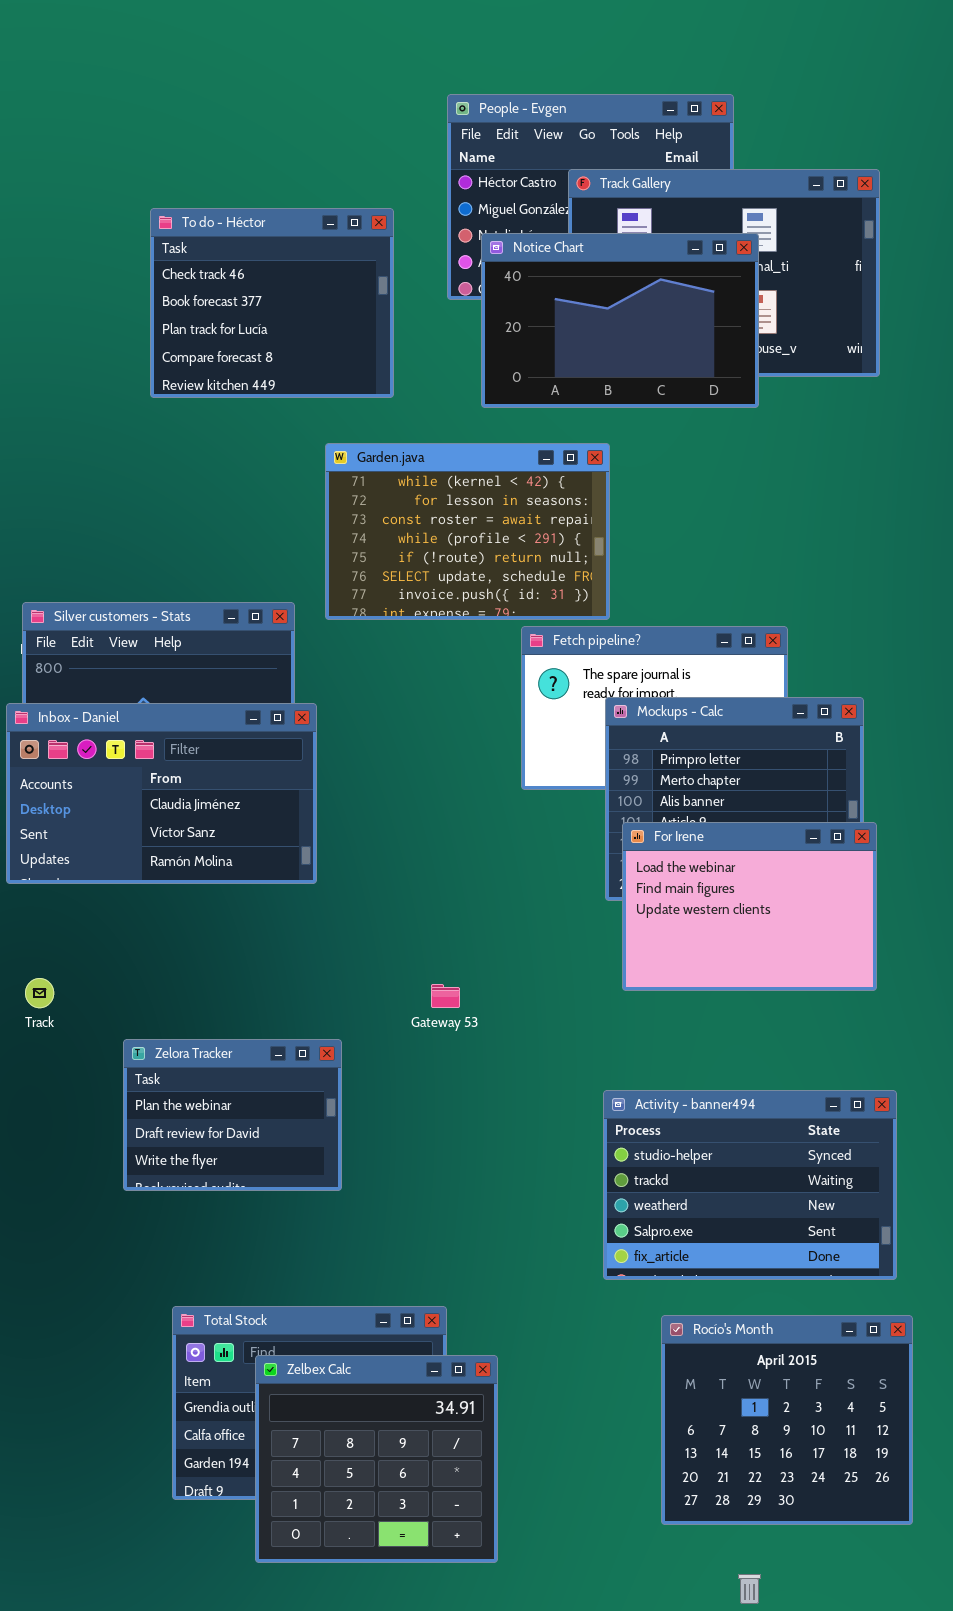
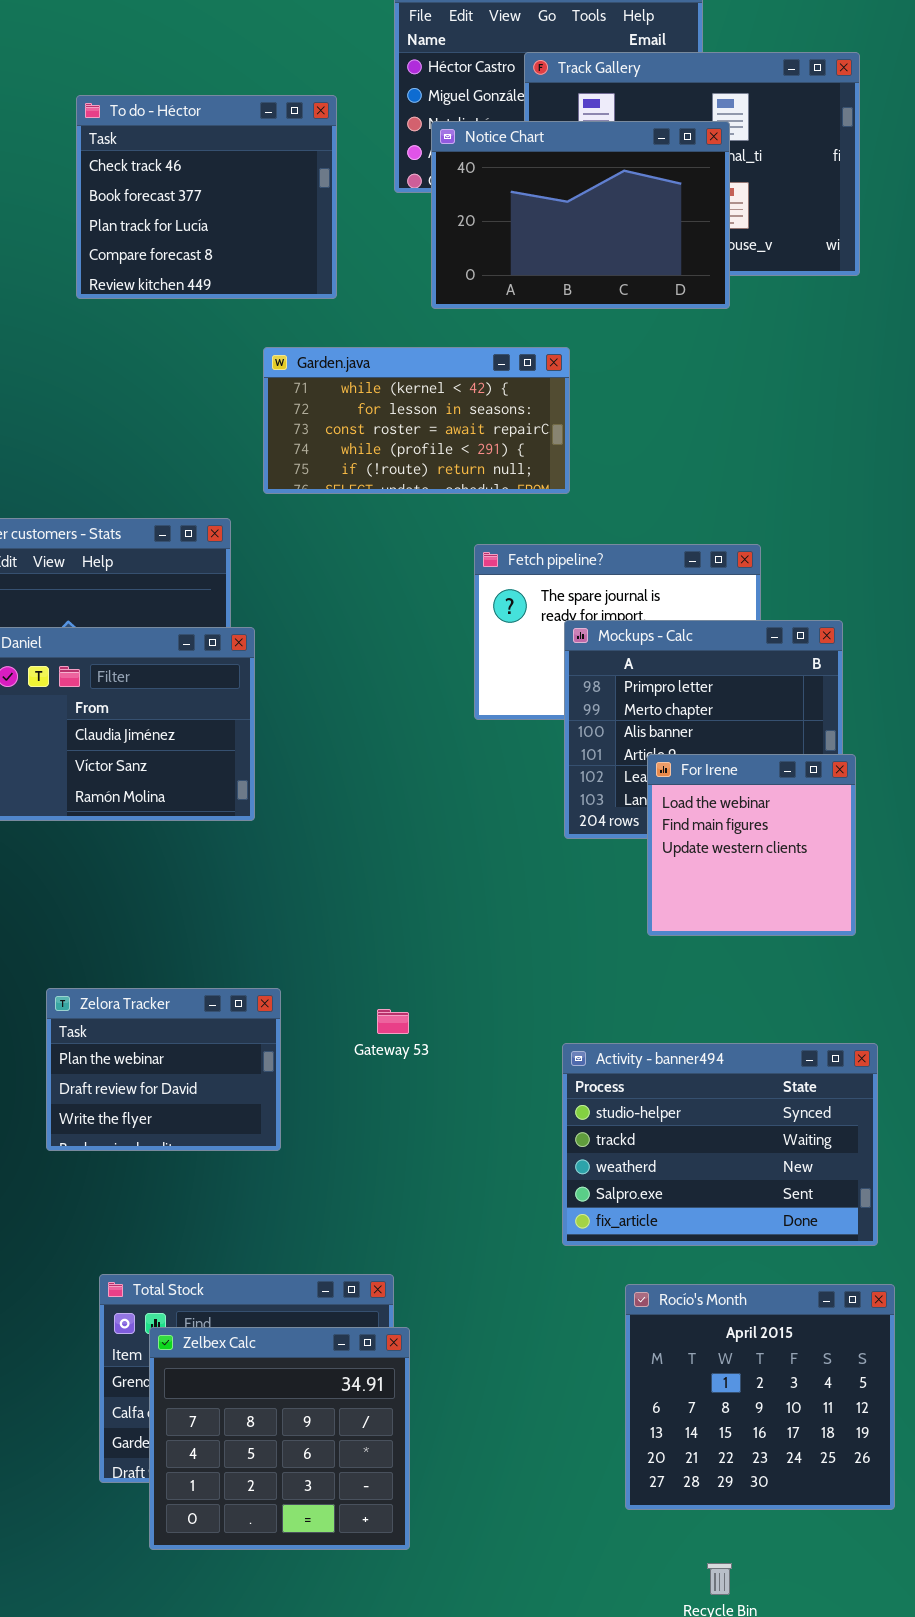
Garden.java: [325,443,610,620] -> [263,347,570,494], resized
For Irene: [622,822,877,991] -> [647,754,856,936], resized
Gateway 53: [431,984,460,1008] -> [377,1009,409,1034], moved
Zelbex Calc: [255,1355,498,1563] -> [149,1327,410,1550], moved

